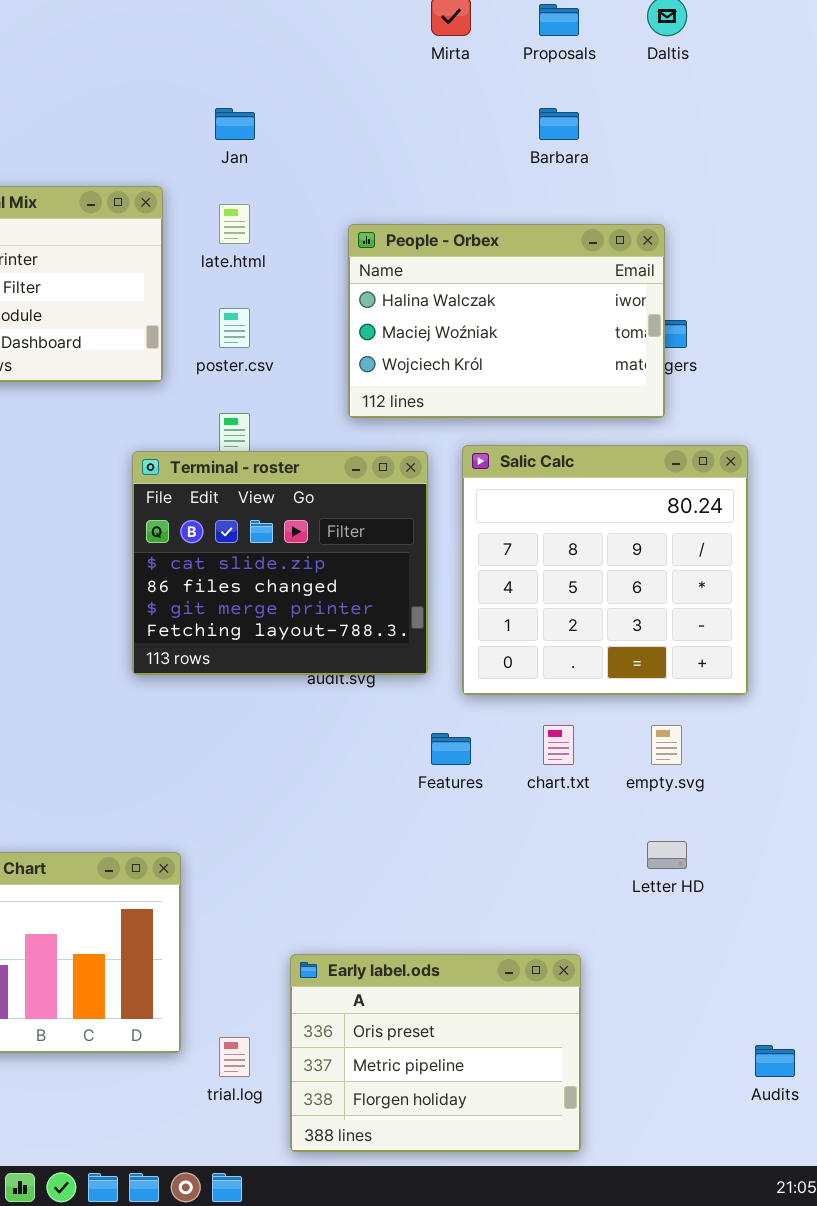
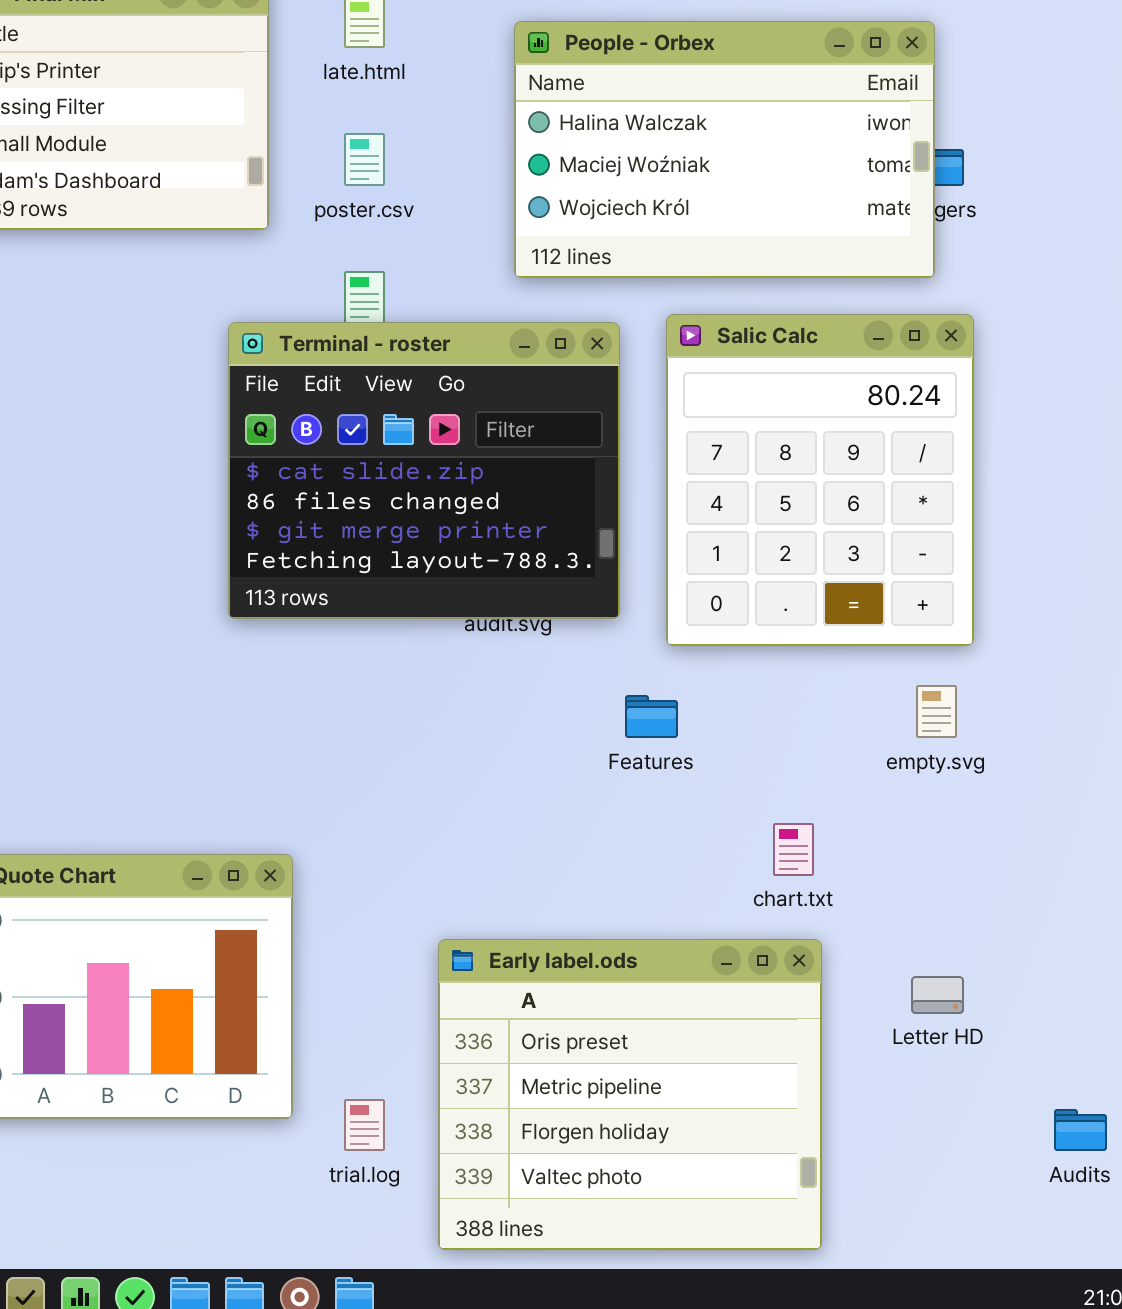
Salic Calc: [462,445,748,695] -> [666,314,974,646], resized
chart.txt: [543,725,574,765] -> [773,823,814,876], moved
Letter HD: [647,841,687,869] -> [911,976,964,1014], moved
Early label.ods: [290,954,581,1152] -> [438,939,822,1250], resized

